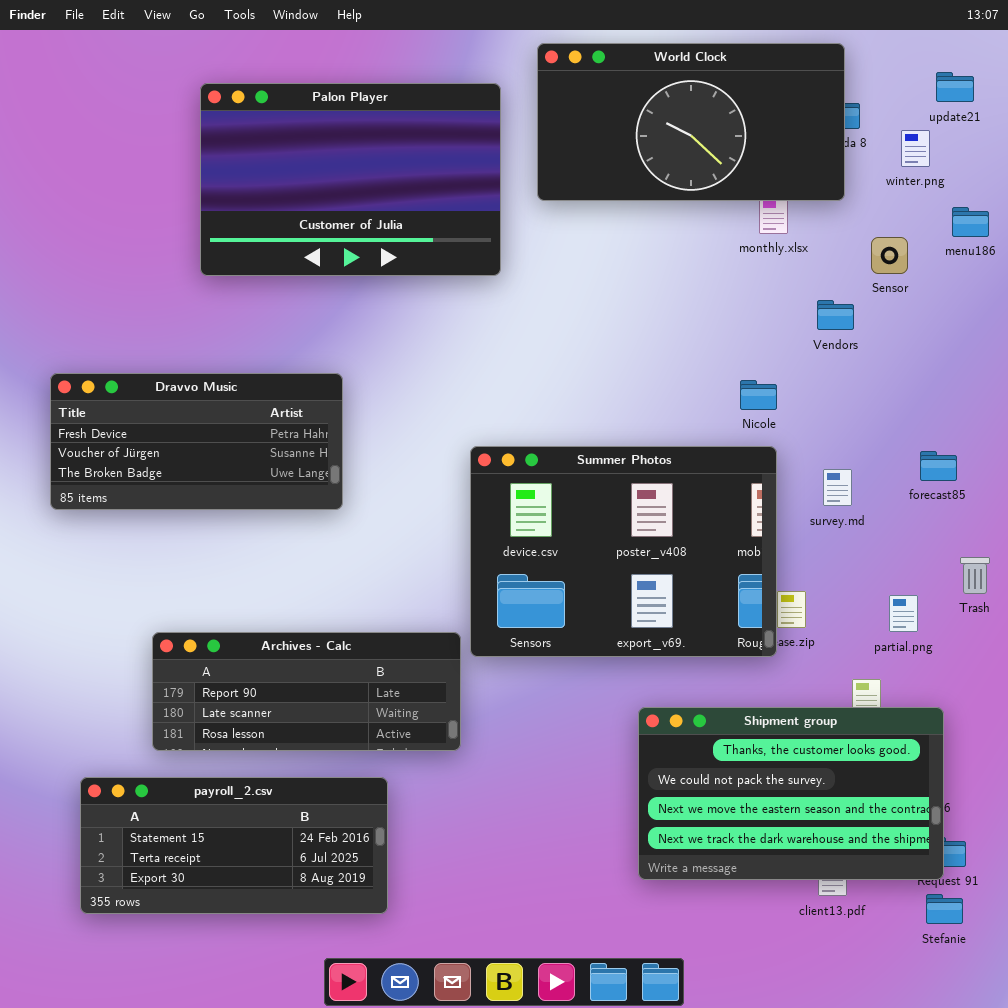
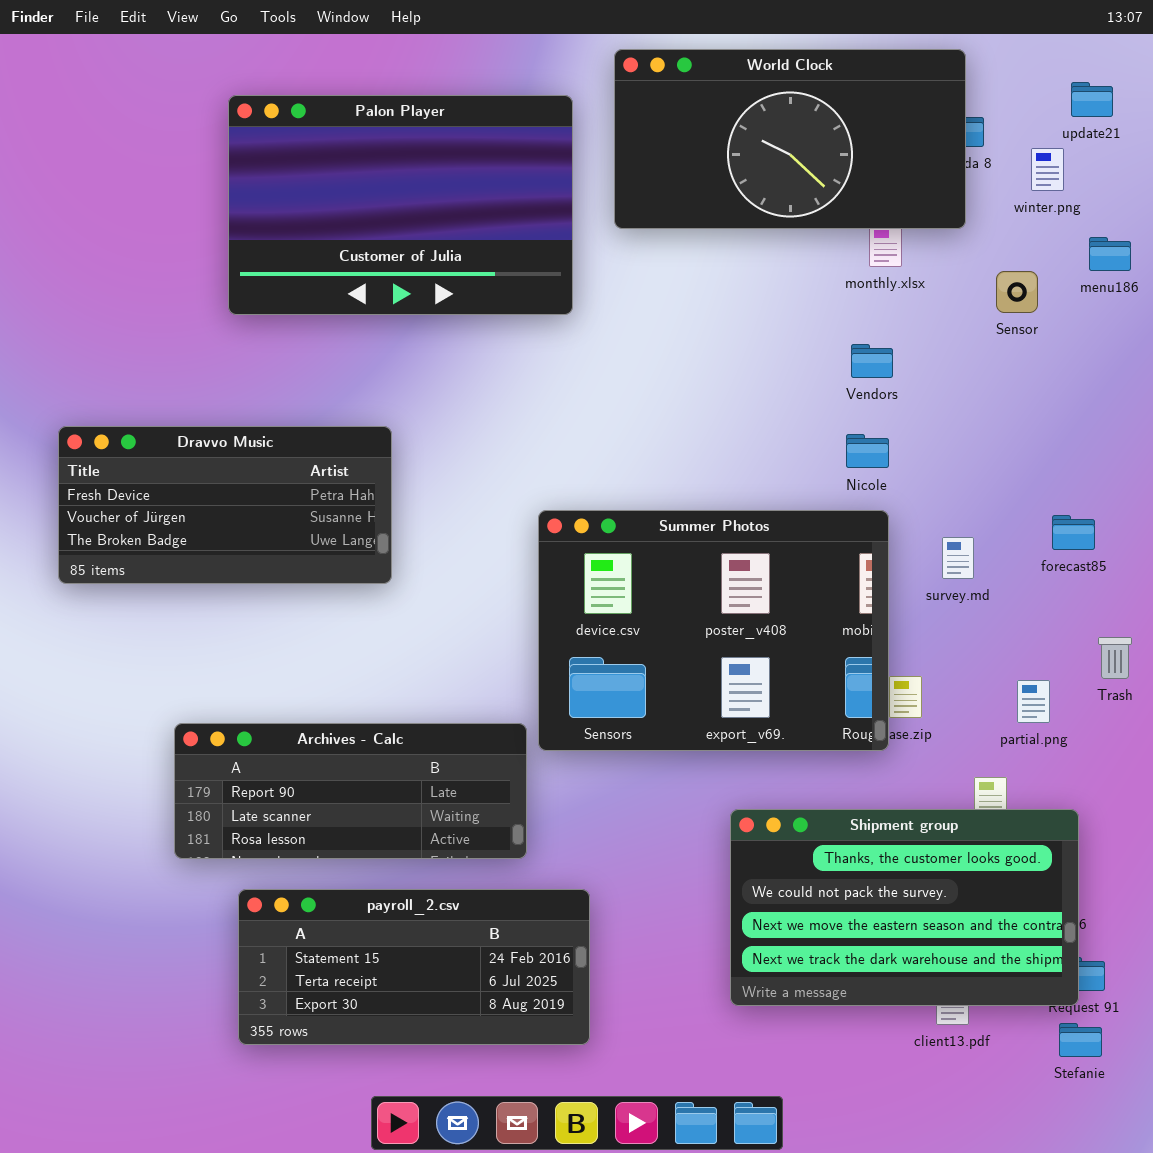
Vendors: [817,300,854,330] -> [851,344,893,378], moved
payroll_2.csv: [80,777,388,914] -> [238,889,590,1045], moved

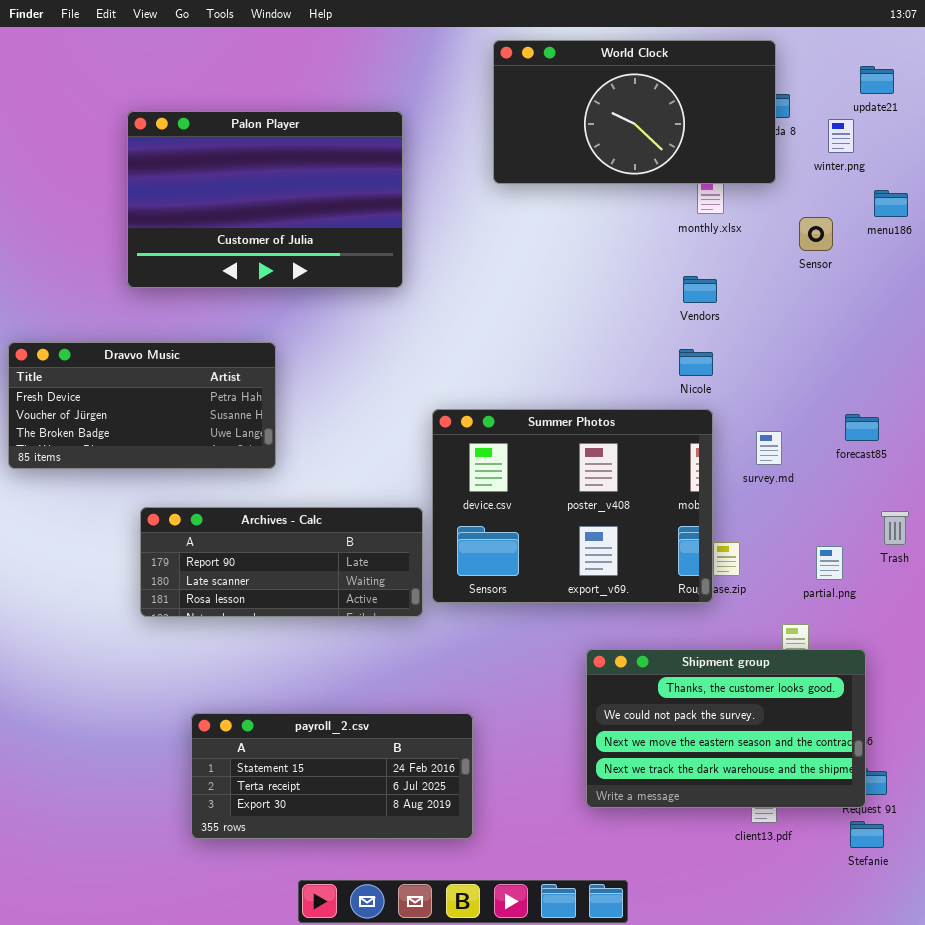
Palon Player: [228,95,573,315] -> [127,111,403,288], moved
Dravvo Music: [58,426,392,584] -> [8,342,276,469], moved
Archives - Calc: [174,723,527,859] -> [140,507,423,617], moved

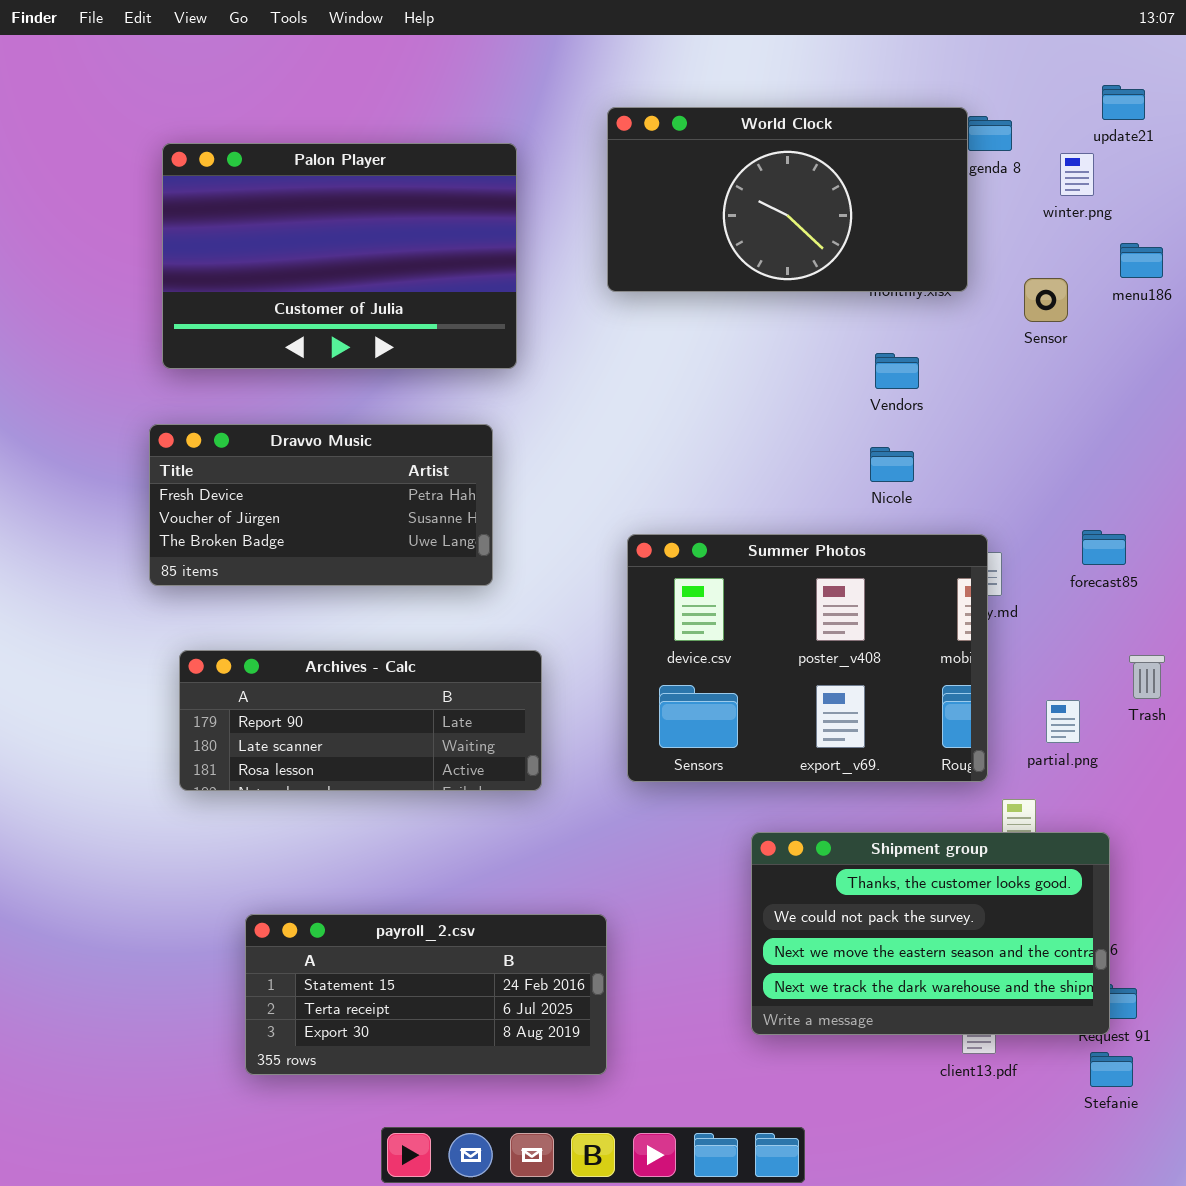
World Clock: [493,40,776,184] -> [607,107,968,292], moved
Dravvo Music: [8,342,276,469] -> [149,424,493,586], moved
Summer Photos: [432,409,713,603] -> [627,534,988,782], moved

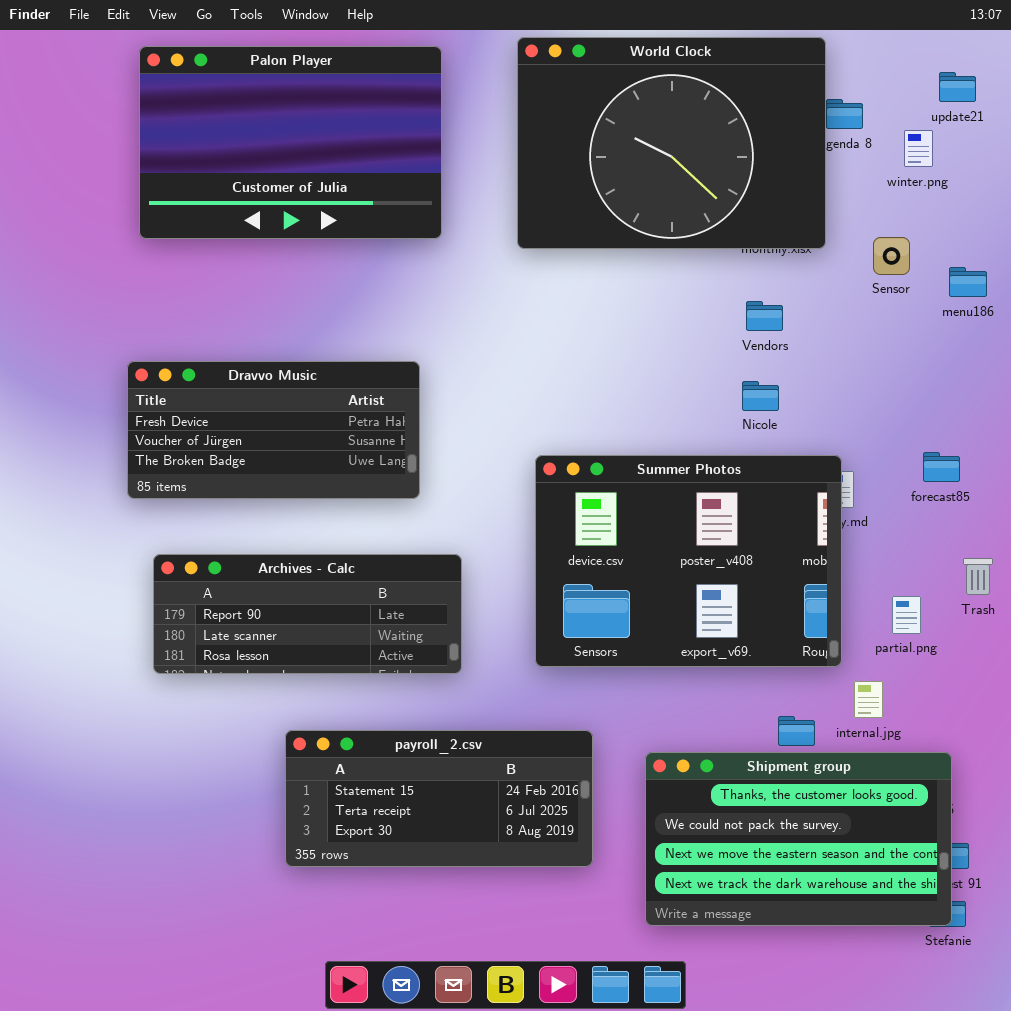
World Clock: [607,107,968,292] -> [517,37,826,249], resized
Palon Player: [162,143,517,369] -> [139,46,442,239], moved
menu186: [1120,243,1163,278] -> [949,267,987,297], moved
Shipment group: [751,832,1110,1035] -> [645,752,952,926], moved
payroll_2.csv: [245,914,607,1075] -> [285,730,593,867], moved

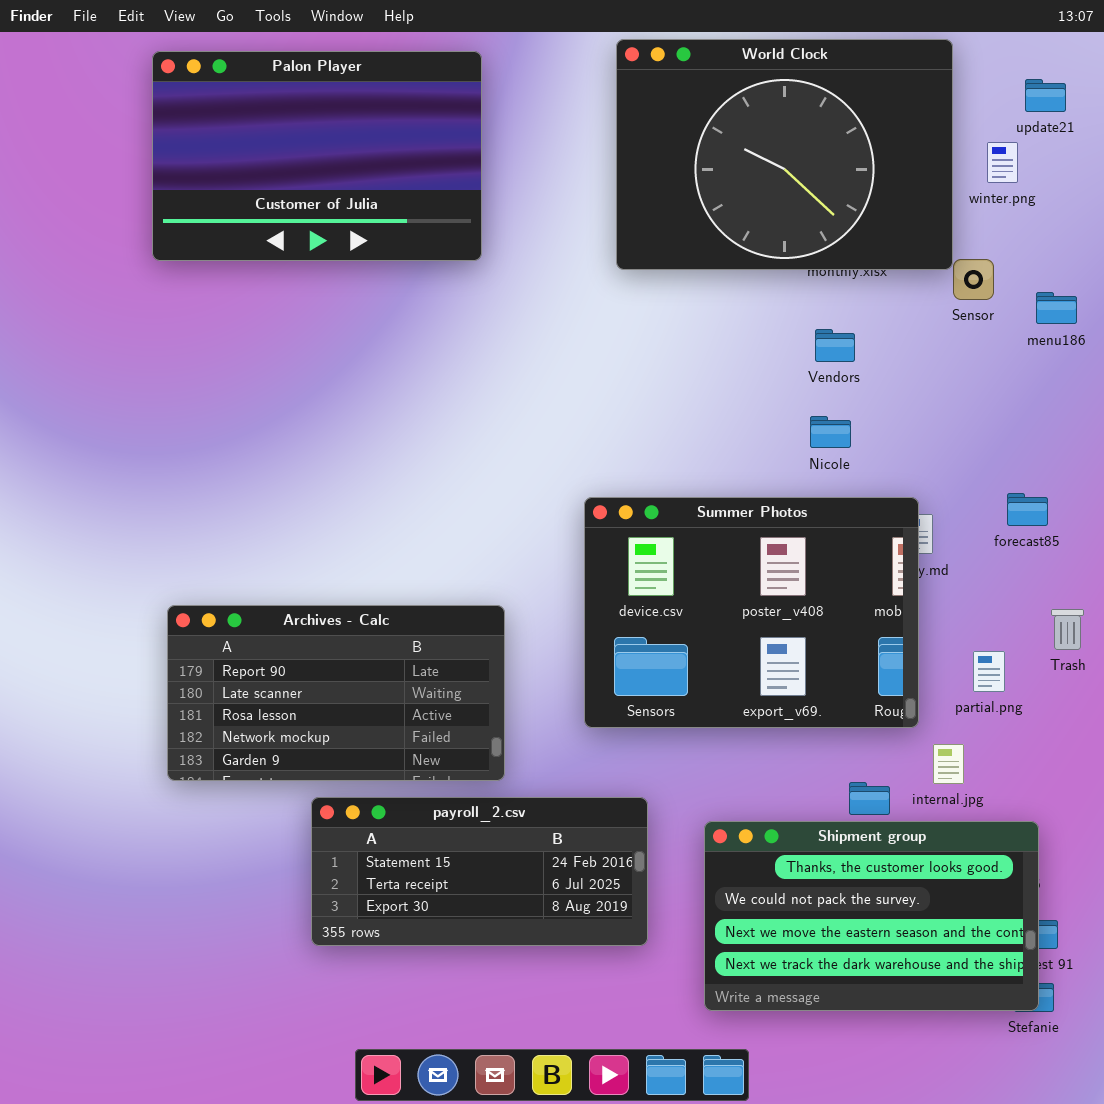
World Clock: [517,37,826,249] -> [616,39,953,270], moved
Dravvo Music: [127,361,420,499] -> none, closed
Archives - Calc: [153,554,462,674] -> [167,605,505,781], resized

